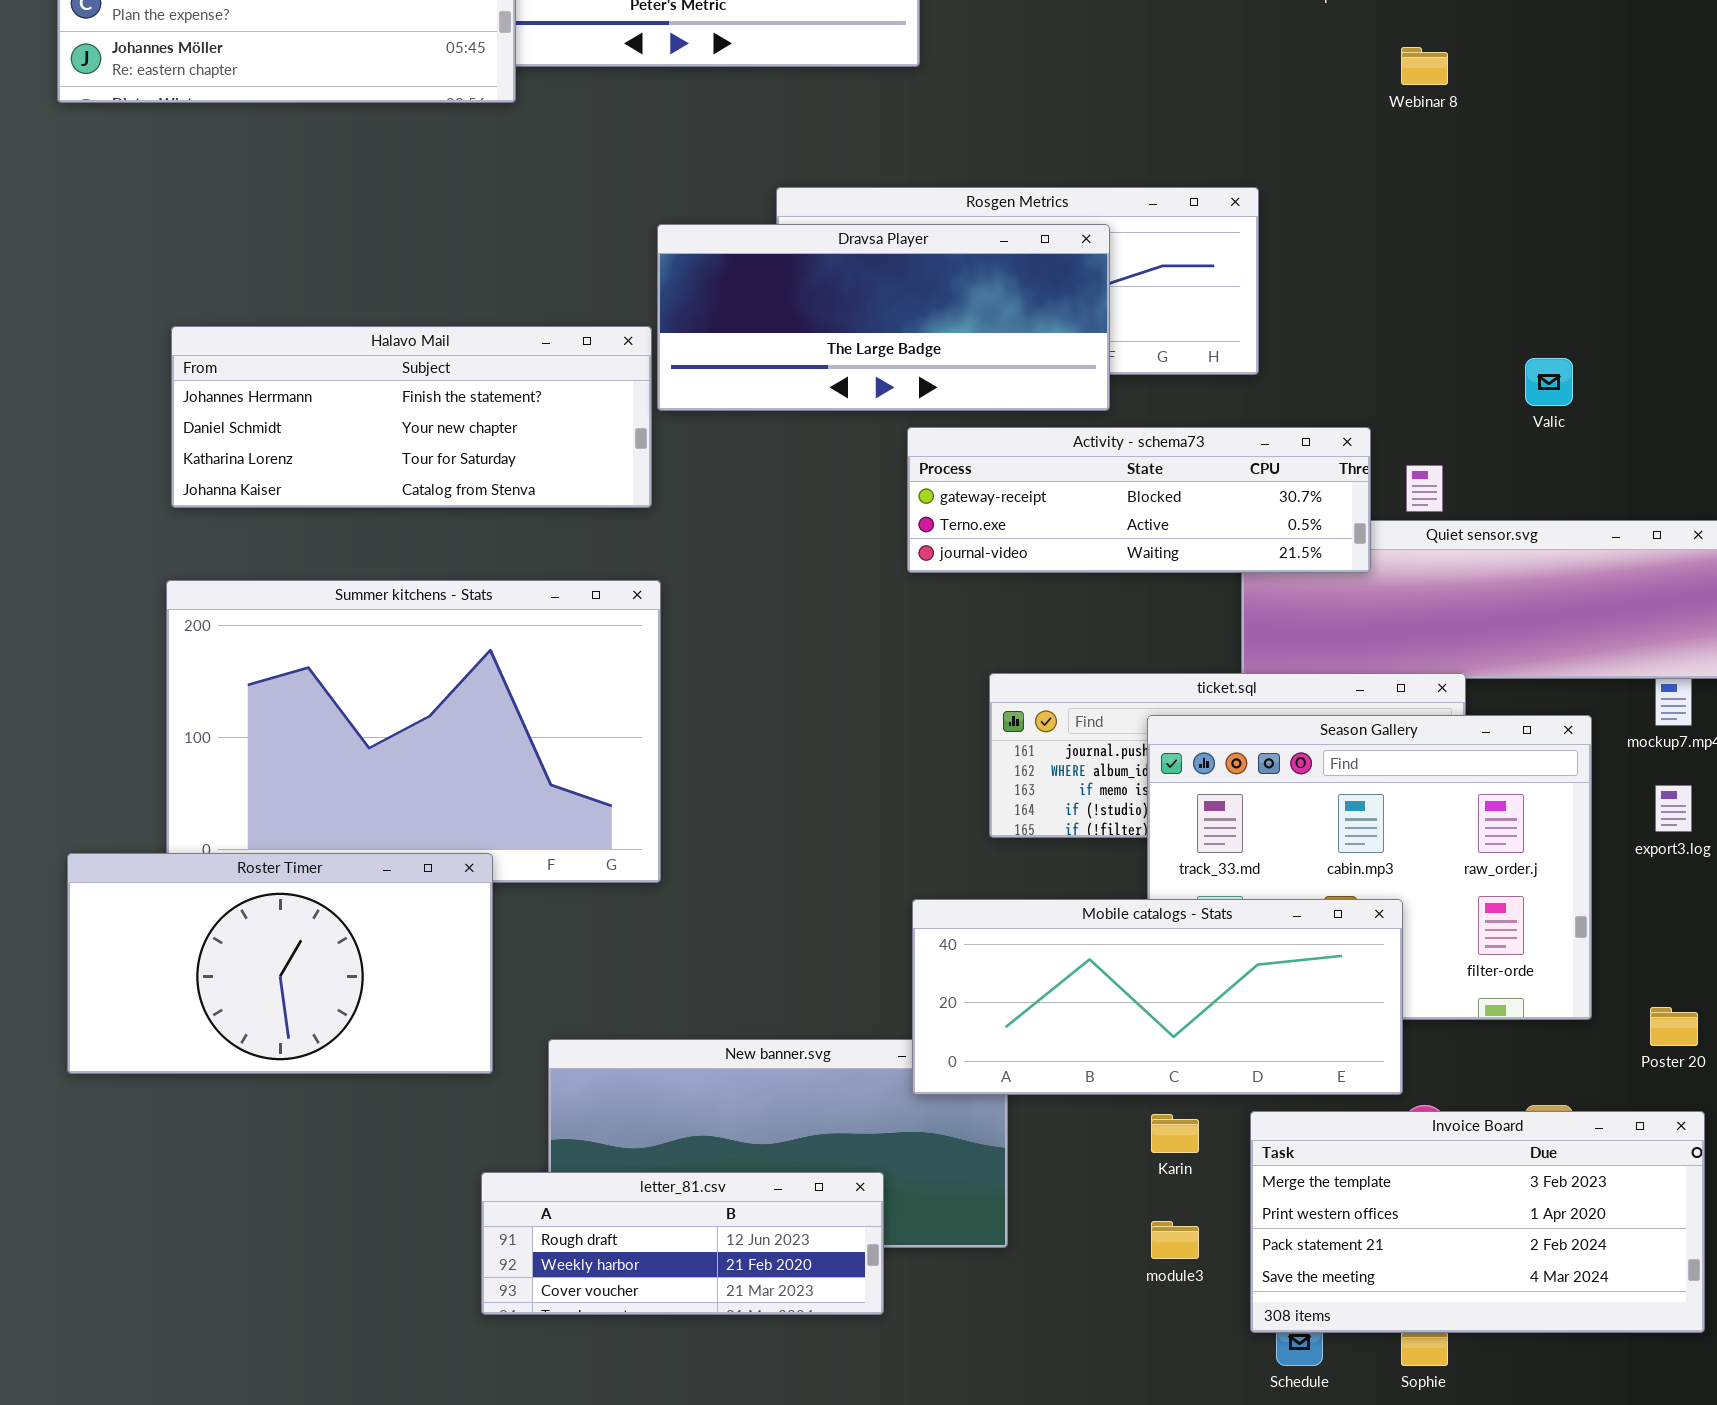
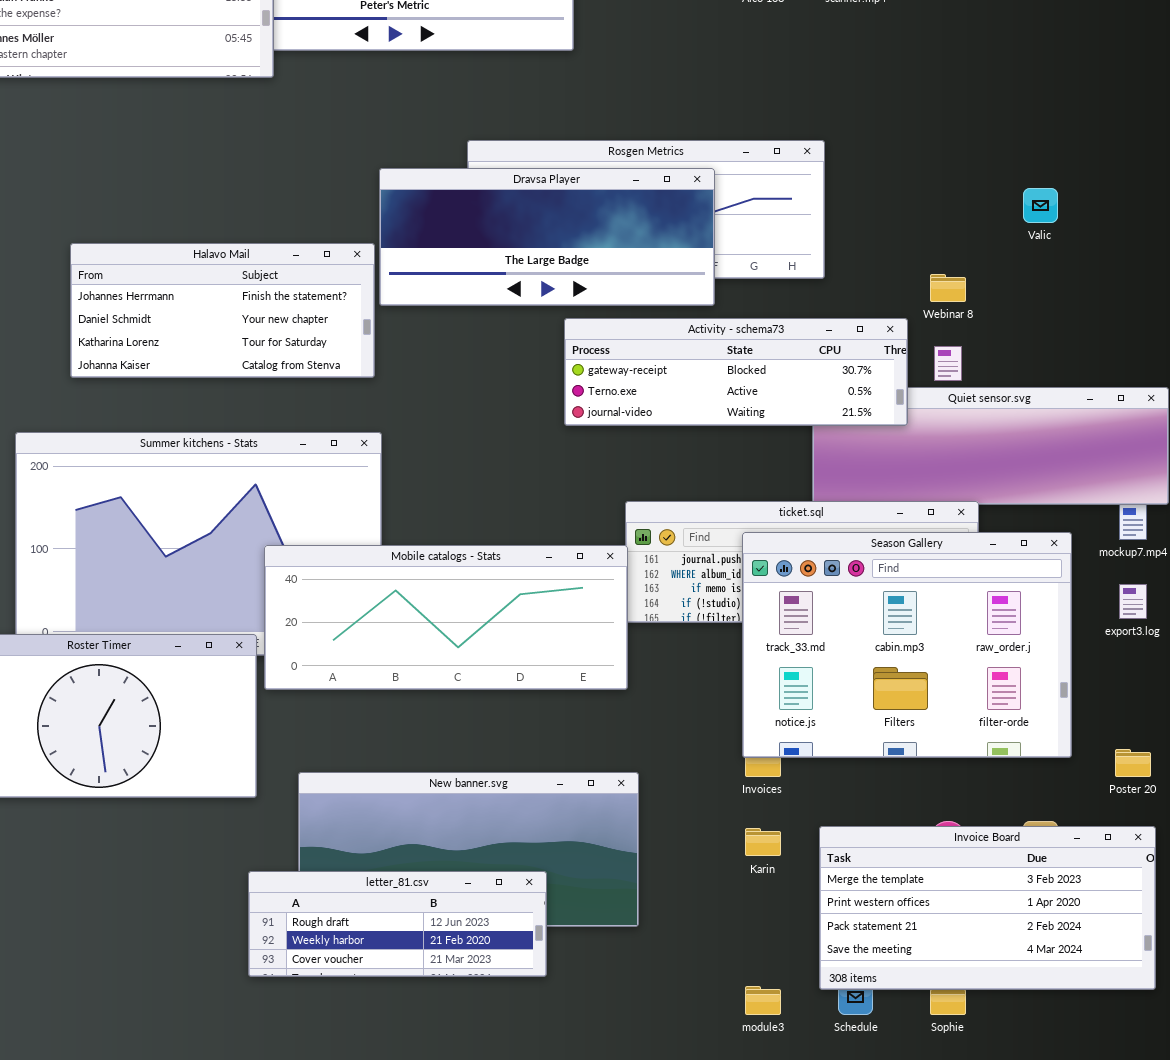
Webinar 8: [1401,47,1448,85] -> [930,274,966,302], moved
Halavo Mail: [171,326,652,508] -> [70,243,375,378], resized
Valic: [1525,358,1573,406] -> [1023,188,1058,223], moved
Mobile catalogs - Stats: [912,899,1403,1095] -> [264,545,628,690], moved
module3: [1151,1221,1199,1259] -> [745,986,781,1015], moved

